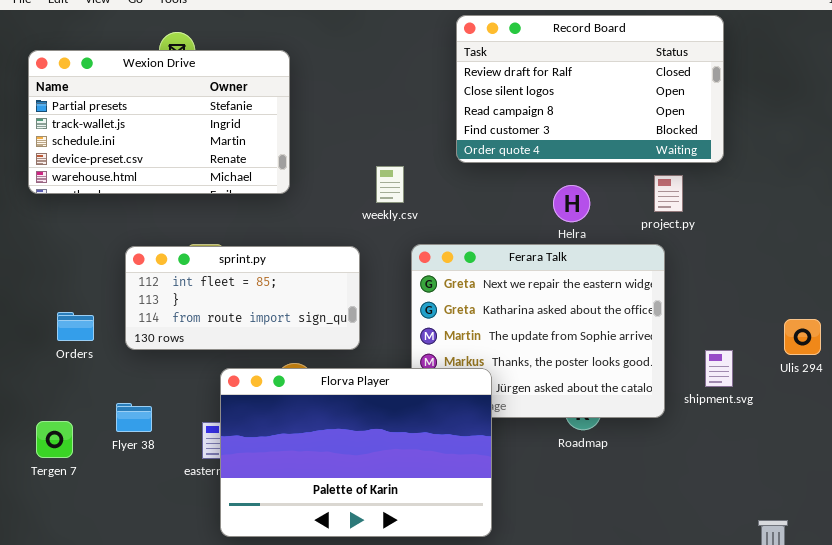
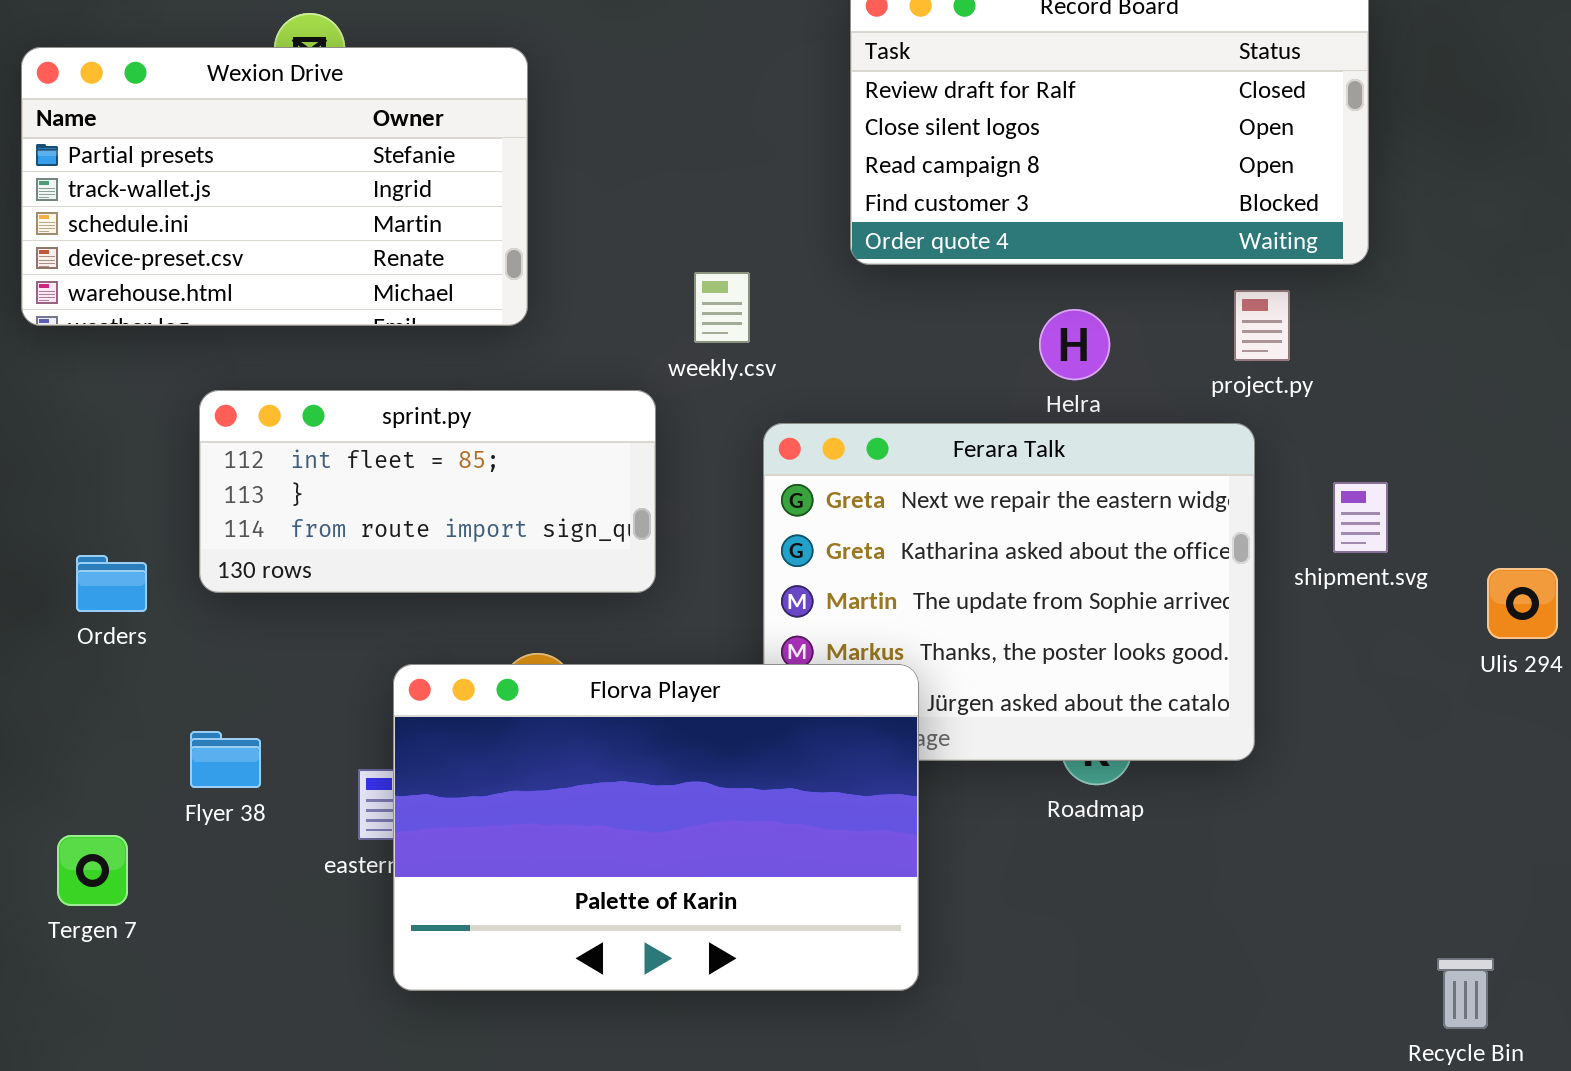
sprint.py: [125,246,360,350] -> [199,390,656,593], moved
shipment.svg: [705,350,733,387] -> [1333,482,1388,553], moved
Tergen 7: [36,421,73,458] -> [57,835,128,906], moved

